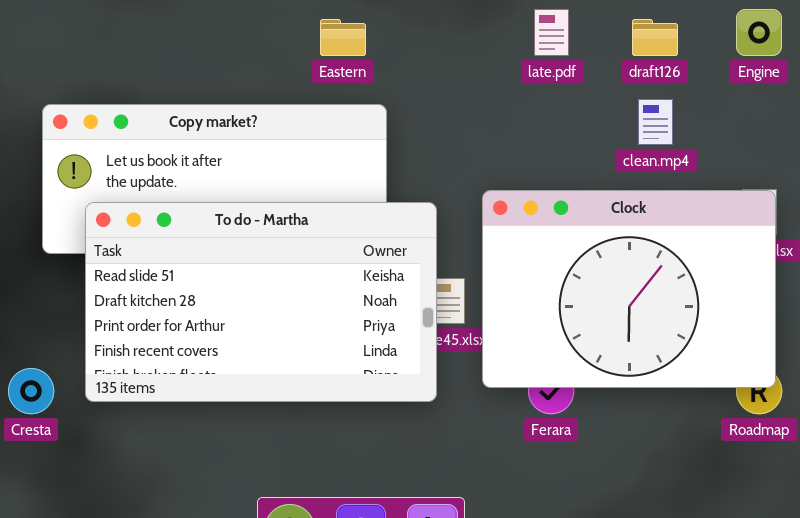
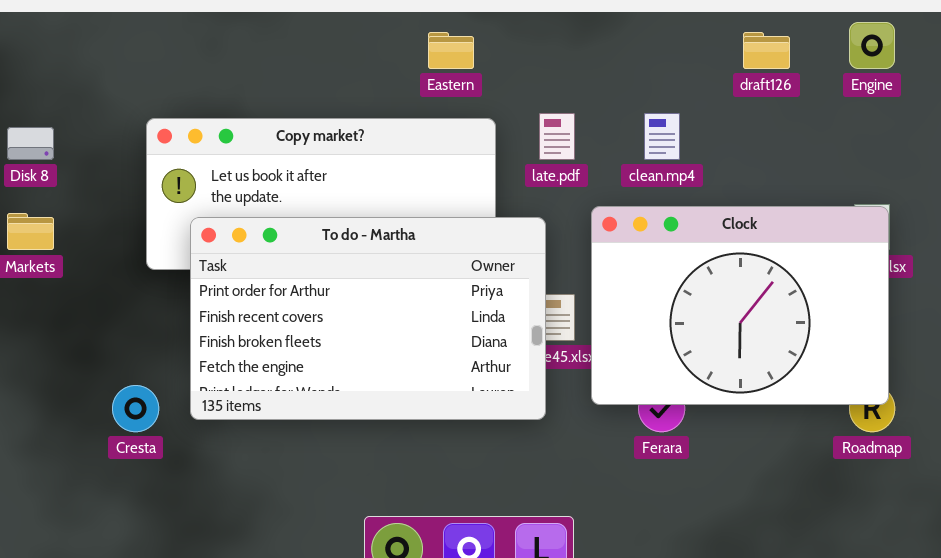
late.pdf: [534,9,569,56] -> [539,113,575,160], moved
clean.mp4: [638,99,673,145] -> [644,113,680,160], moved
To do - Martha: [85,202,437,402] -> [190,217,546,420], scrolled down 2 rows

